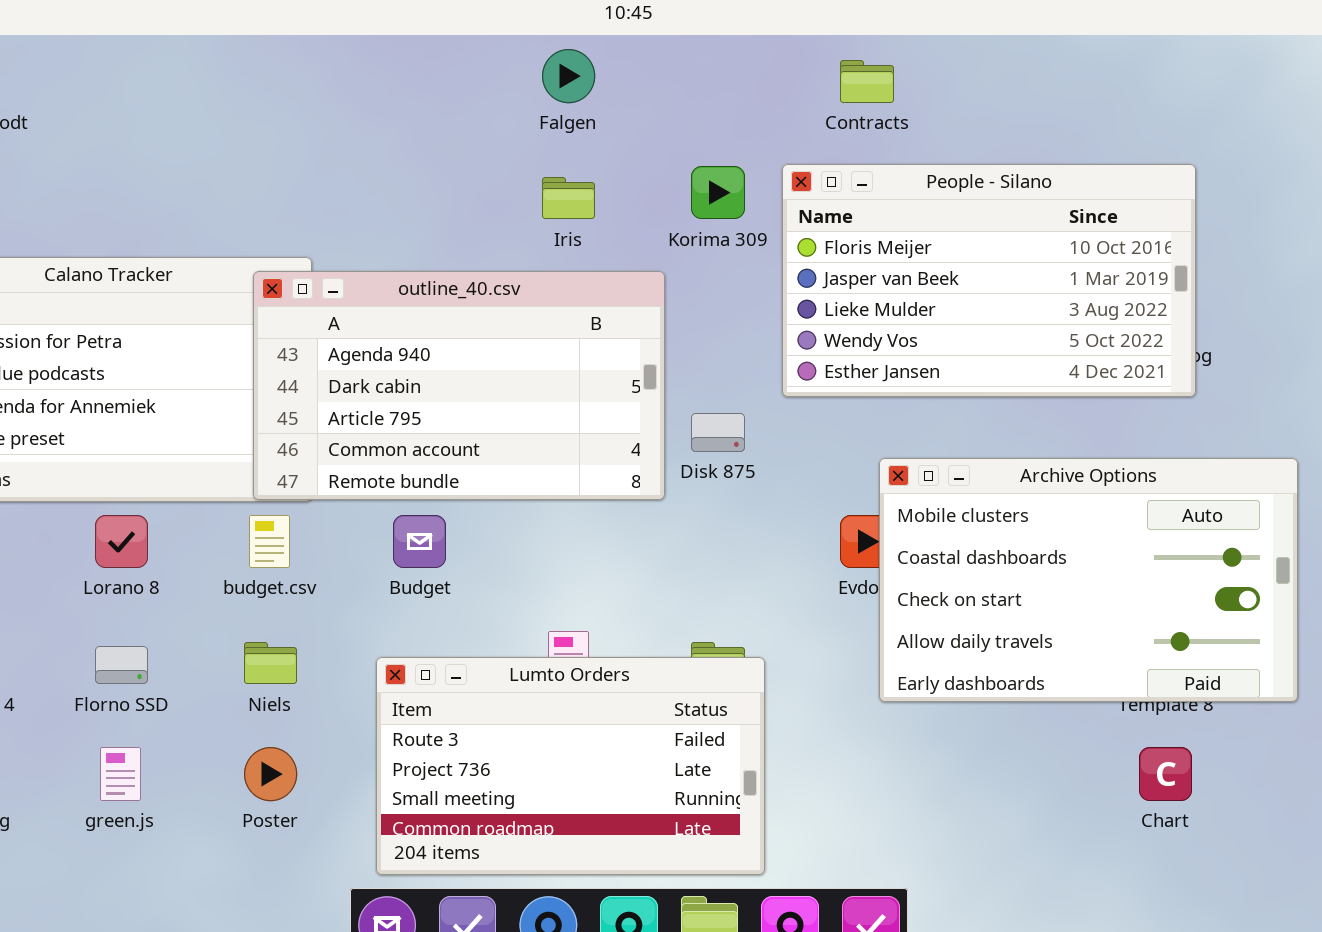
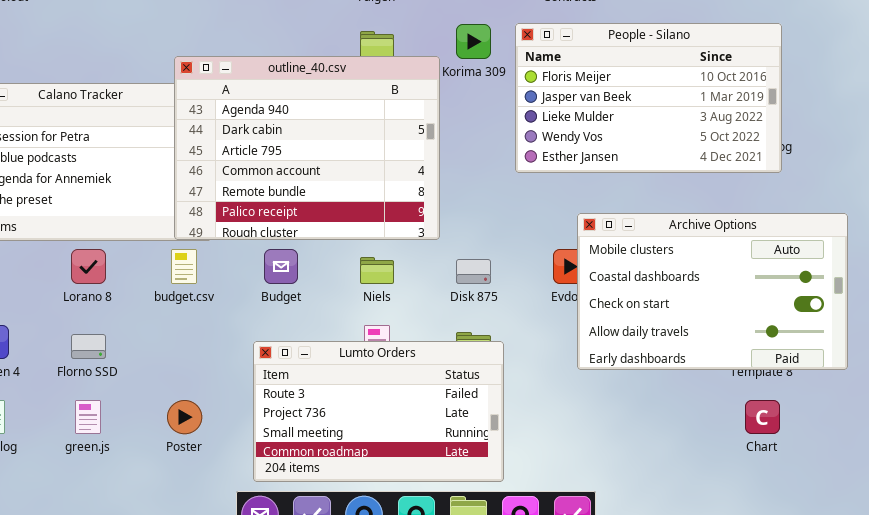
outline_40.csv: [253,271,665,500] -> [174,56,440,240], resized
Disk 875: [691,413,745,452] -> [456,259,491,284], moved
Niels: [244,642,297,684] -> [360,257,394,284], moved

